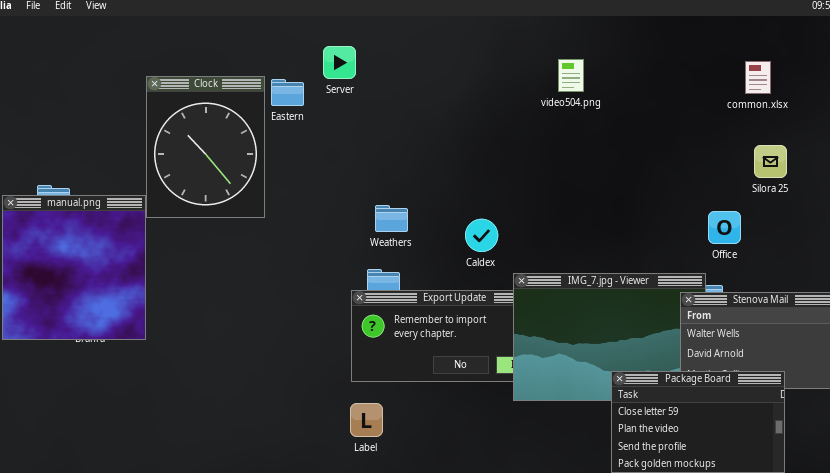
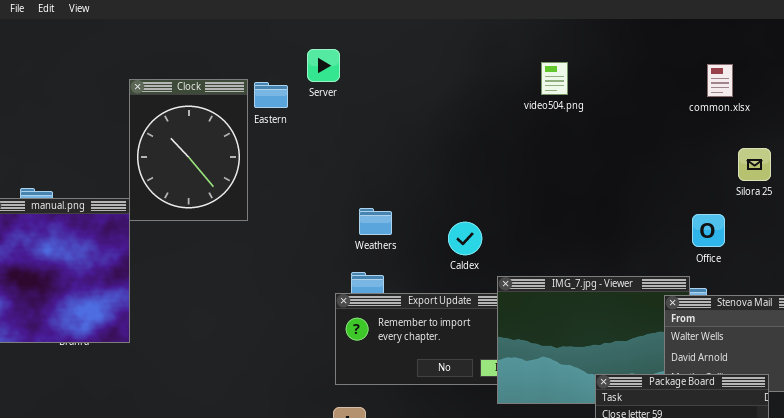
common.xlsx: [745,61,771,94] -> [707,64,733,97], moved

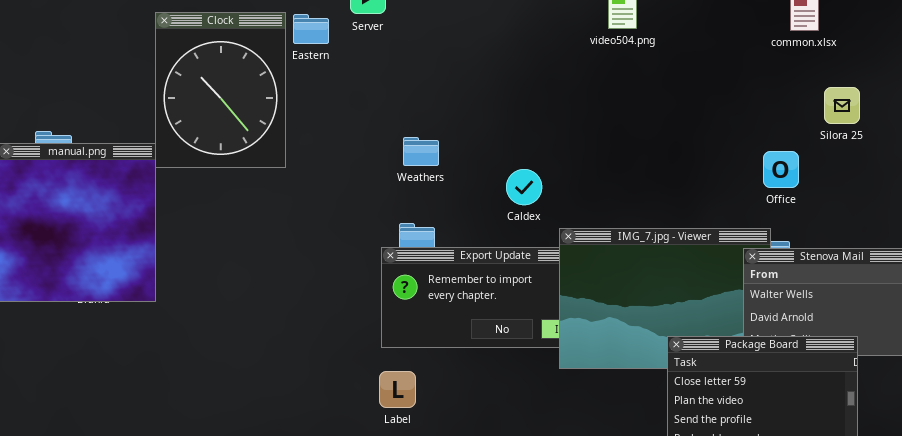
Weathers: [359,208,392,235] -> [403,137,439,166], moved
Office: [692,214,725,247] -> [763,151,799,188], moved

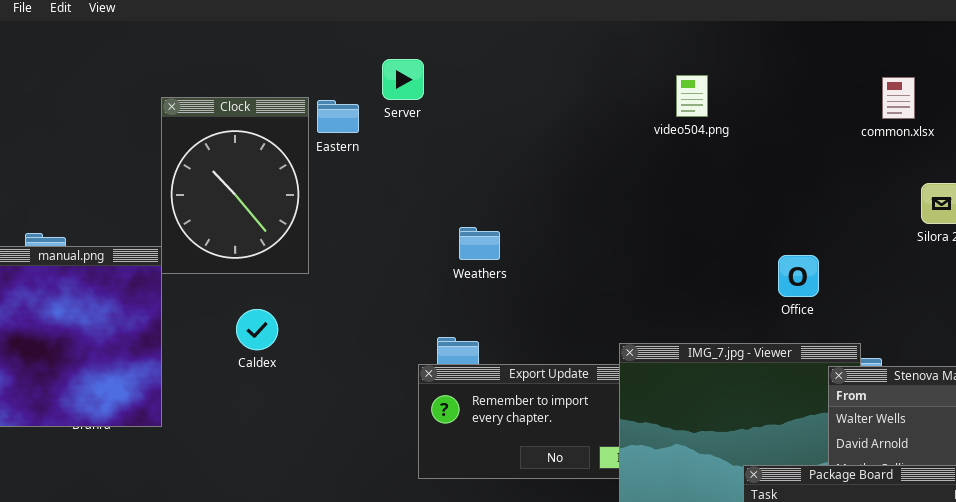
Weathers: [403,137,439,166] -> [459,227,500,260], moved
Office: [763,151,799,188] -> [778,255,819,297], moved
Caldex: [506,169,542,205] -> [236,309,278,350], moved

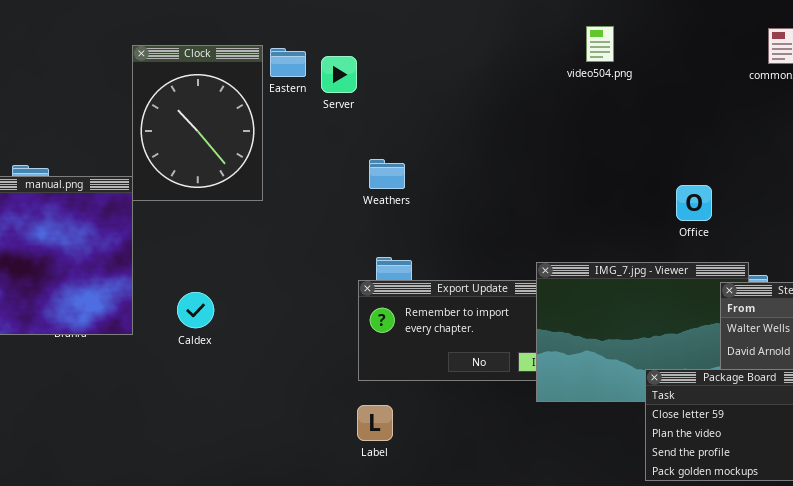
Server: [382,59,424,100] -> [321,56,357,93], moved
Weathers: [459,227,500,260] -> [369,159,405,189], moved
Caldex: [236,309,278,350] -> [177,292,214,328], moved

